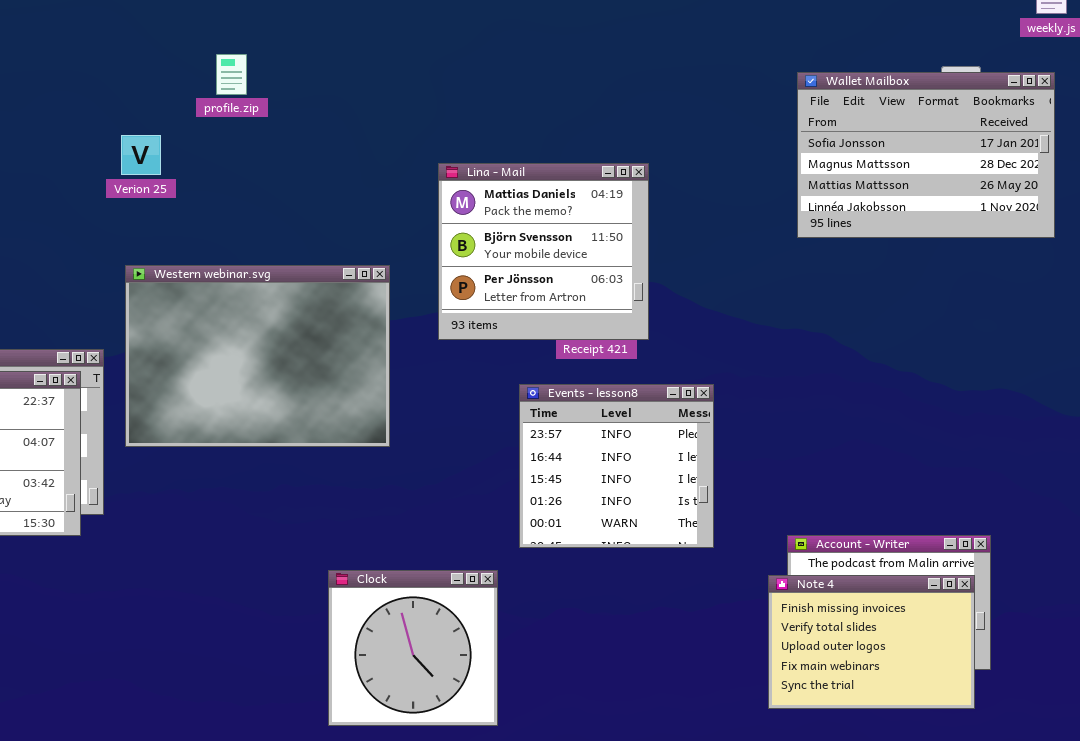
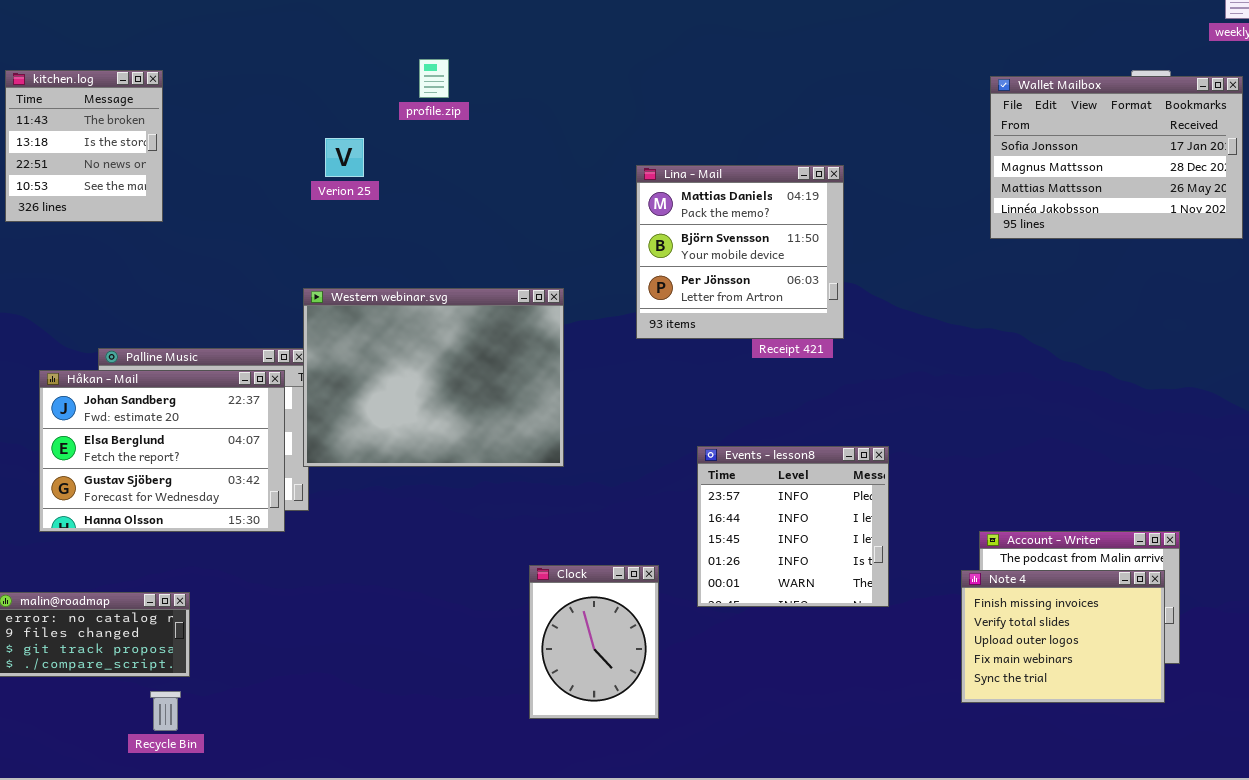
Western webinar.svg: [125,265,390,447] -> [303,288,564,467], moved
Events - lesson8: [519,384,714,548] -> [697,446,889,607], moved
Clock: [328,570,498,726] -> [529,565,659,719], resized

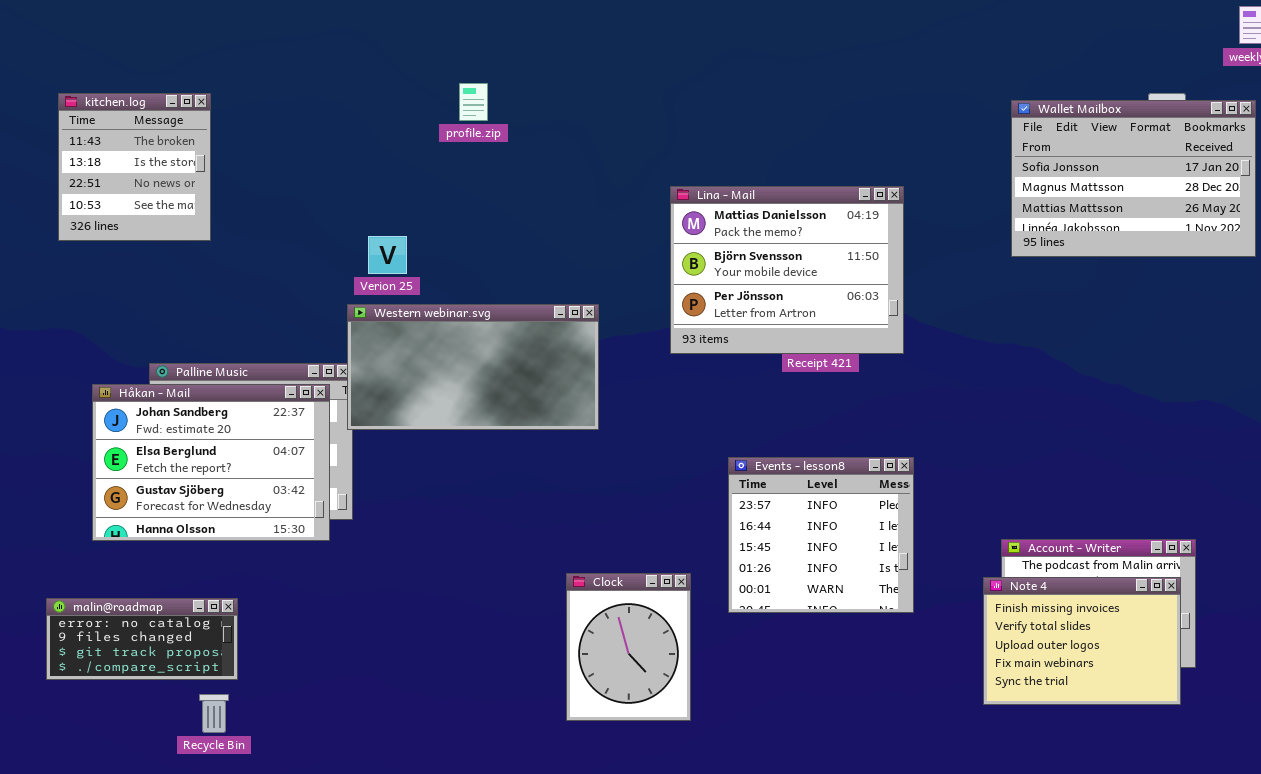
Verion 25: [325,138,364,177] -> [368,236,407,274], moved
Lina - Mail: [636,165,844,339] -> [670,186,904,354], resized
Western webinar.svg: [303,288,564,467] -> [347,304,599,430], resized

